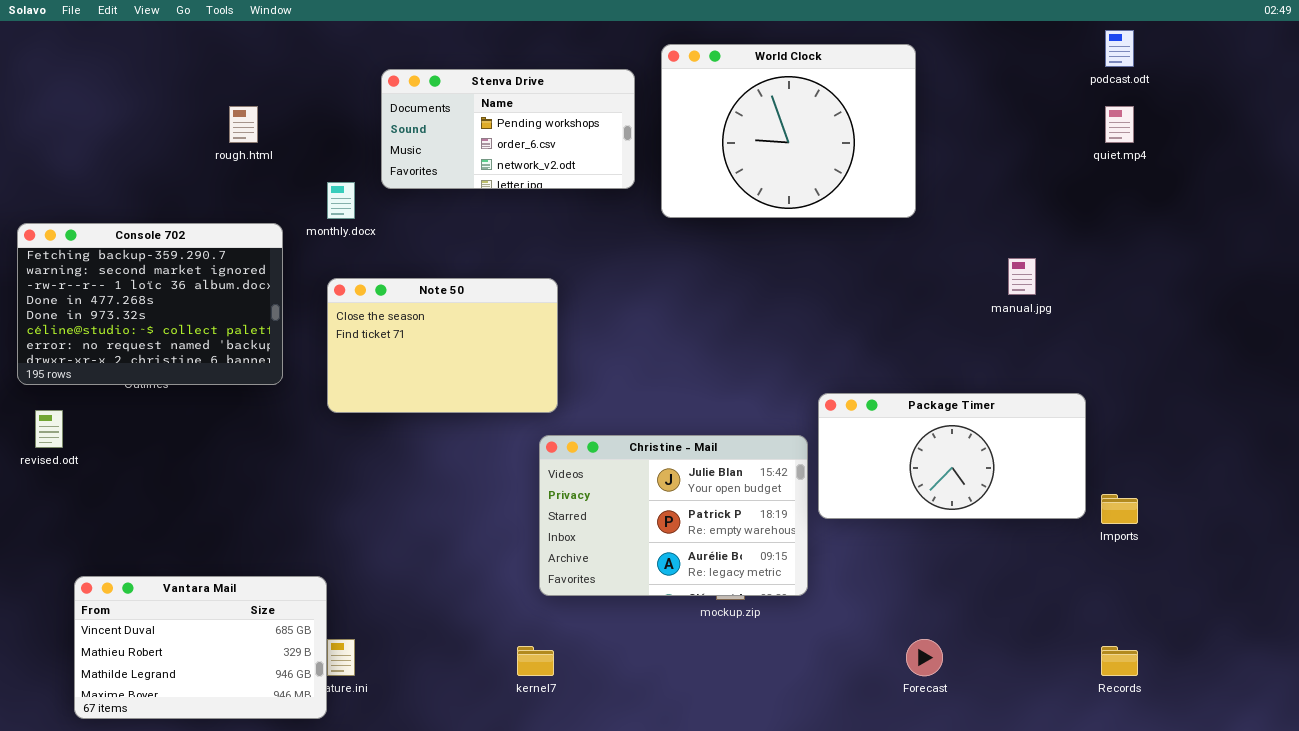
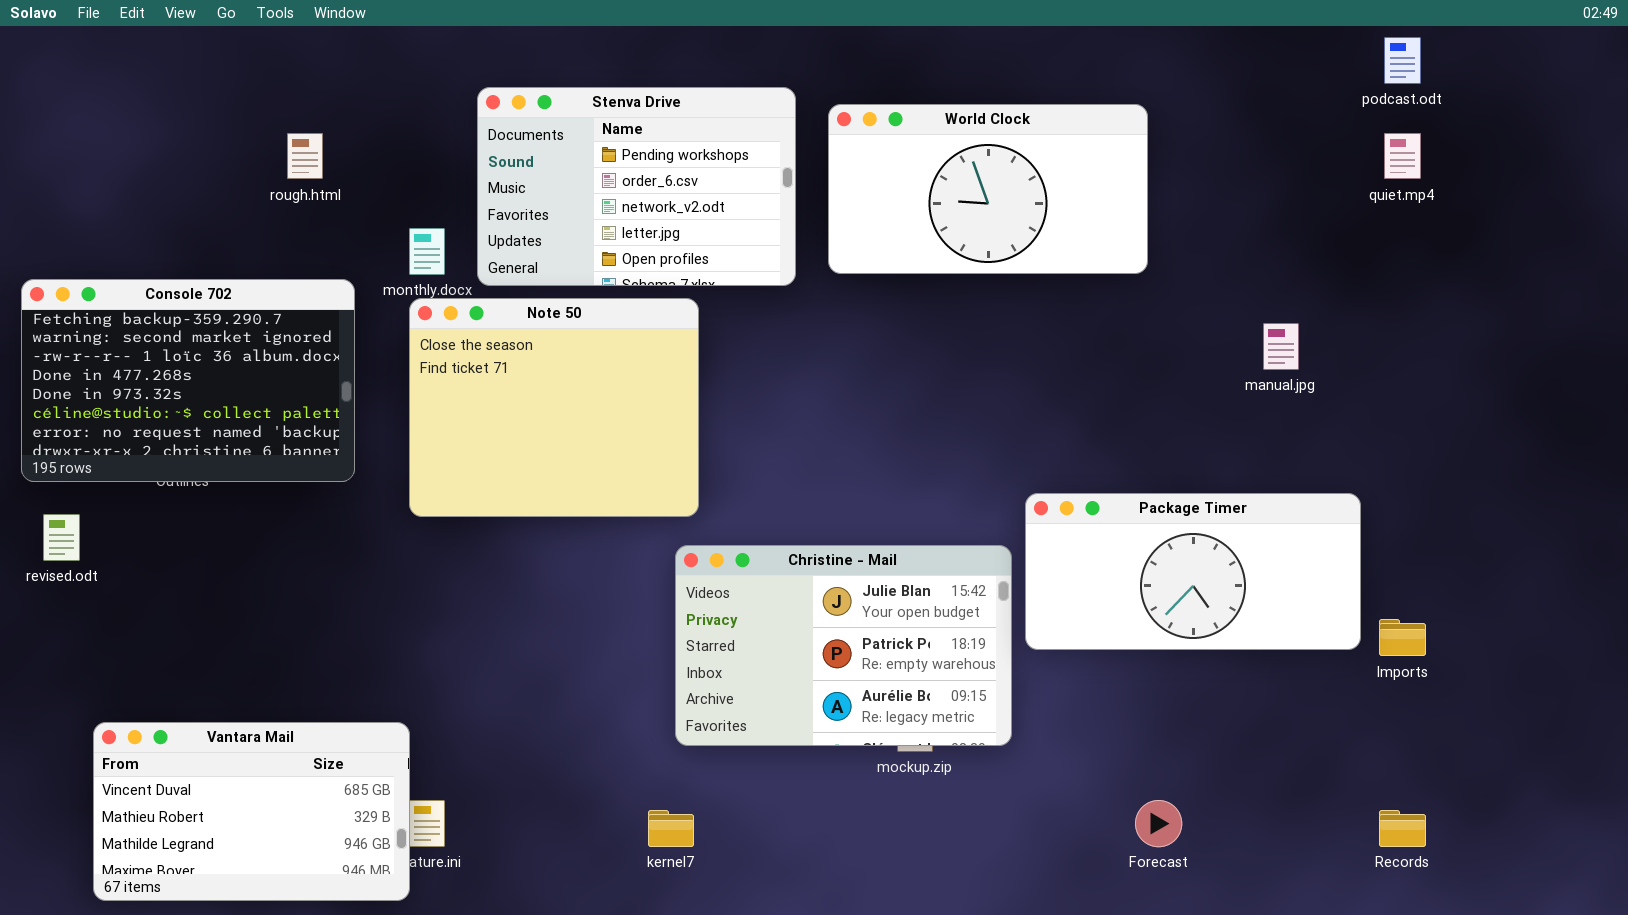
World Clock: [661,44,916,218] -> [828,104,1148,274], resized
Stenva Drive: [381,69,635,189] -> [477,87,796,286], resized
Note 50: [327,278,558,413] -> [409,298,699,517], resized

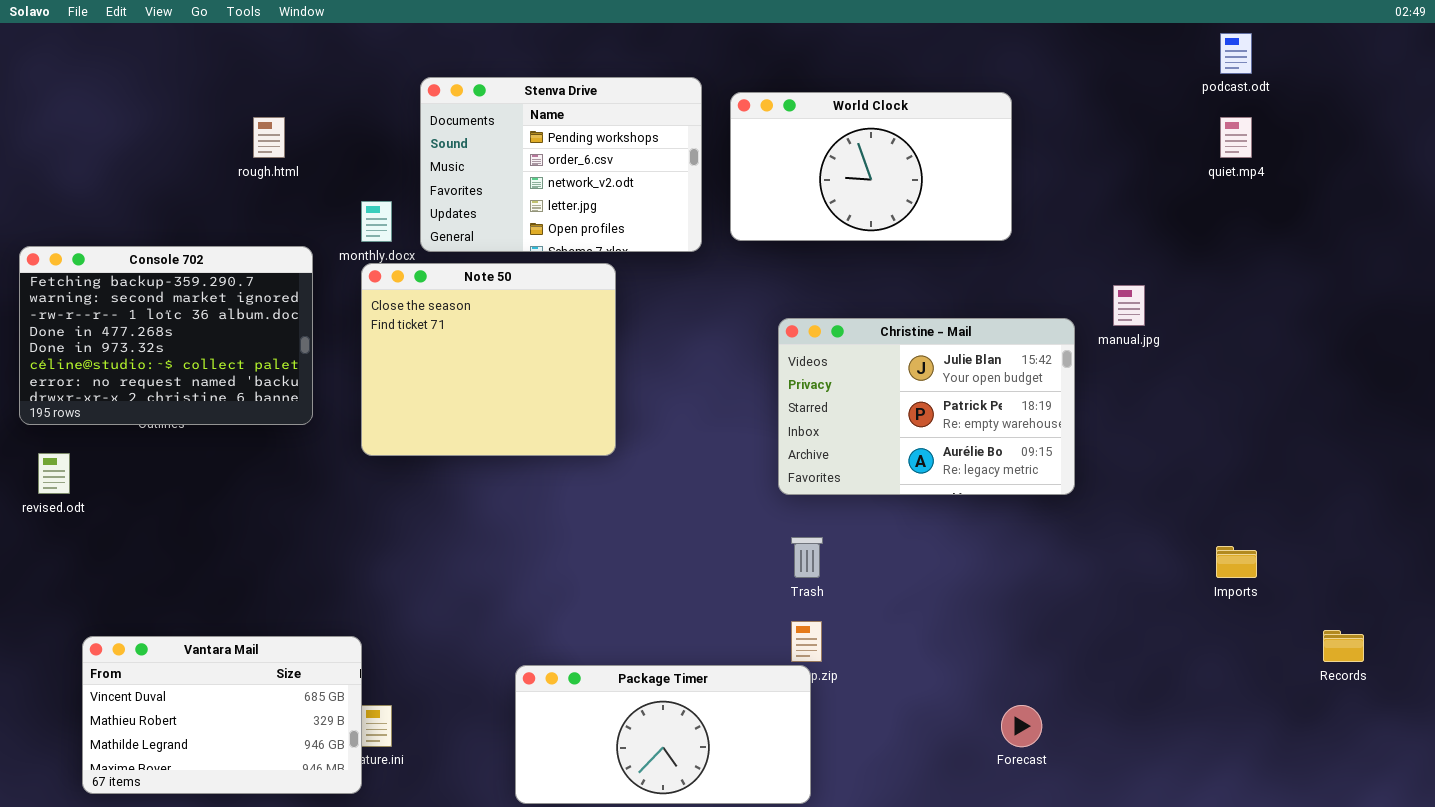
Package Timer: [1025,493,1361,650] -> [515,665,811,804], moved
Christine - Mail: [675,545,1012,746] -> [778,318,1075,495], moved
Records: [1379,810,1426,847] -> [1323,630,1364,662], moved

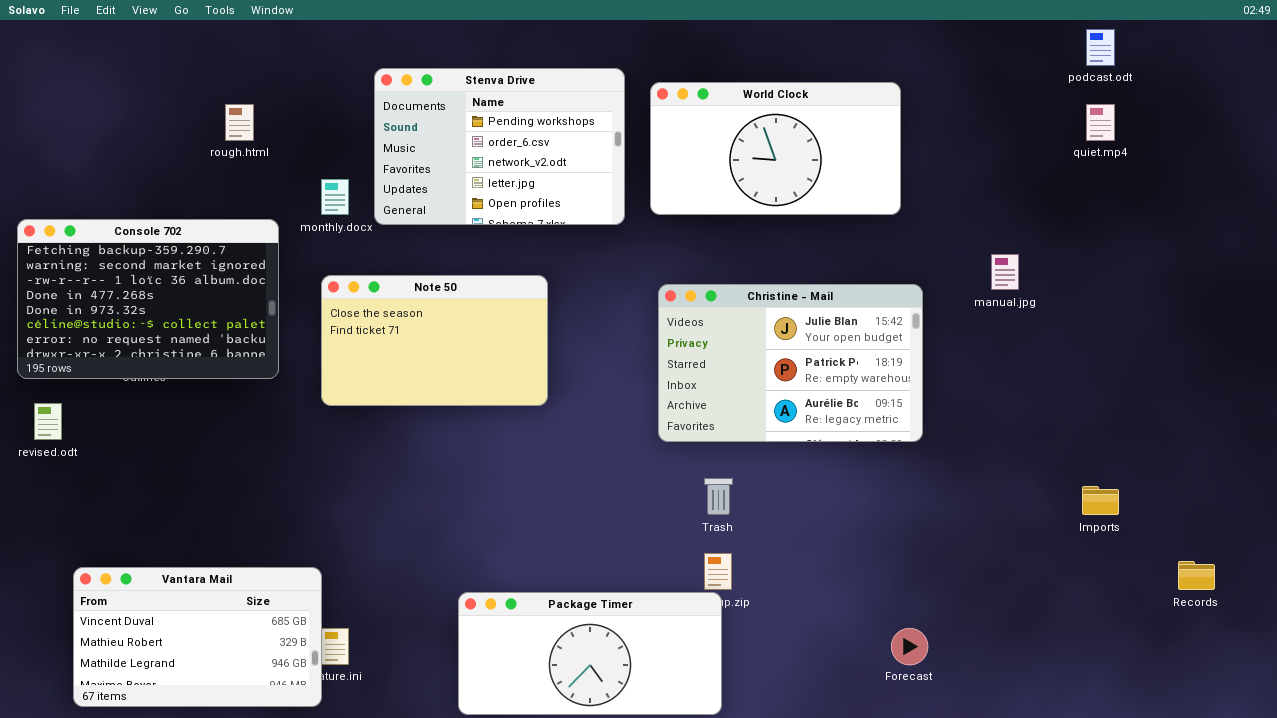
Note 50: [361,263,616,456] -> [321,275,548,406], resized
Christine - Mail: [778,318,1075,495] -> [658,284,923,442], moved

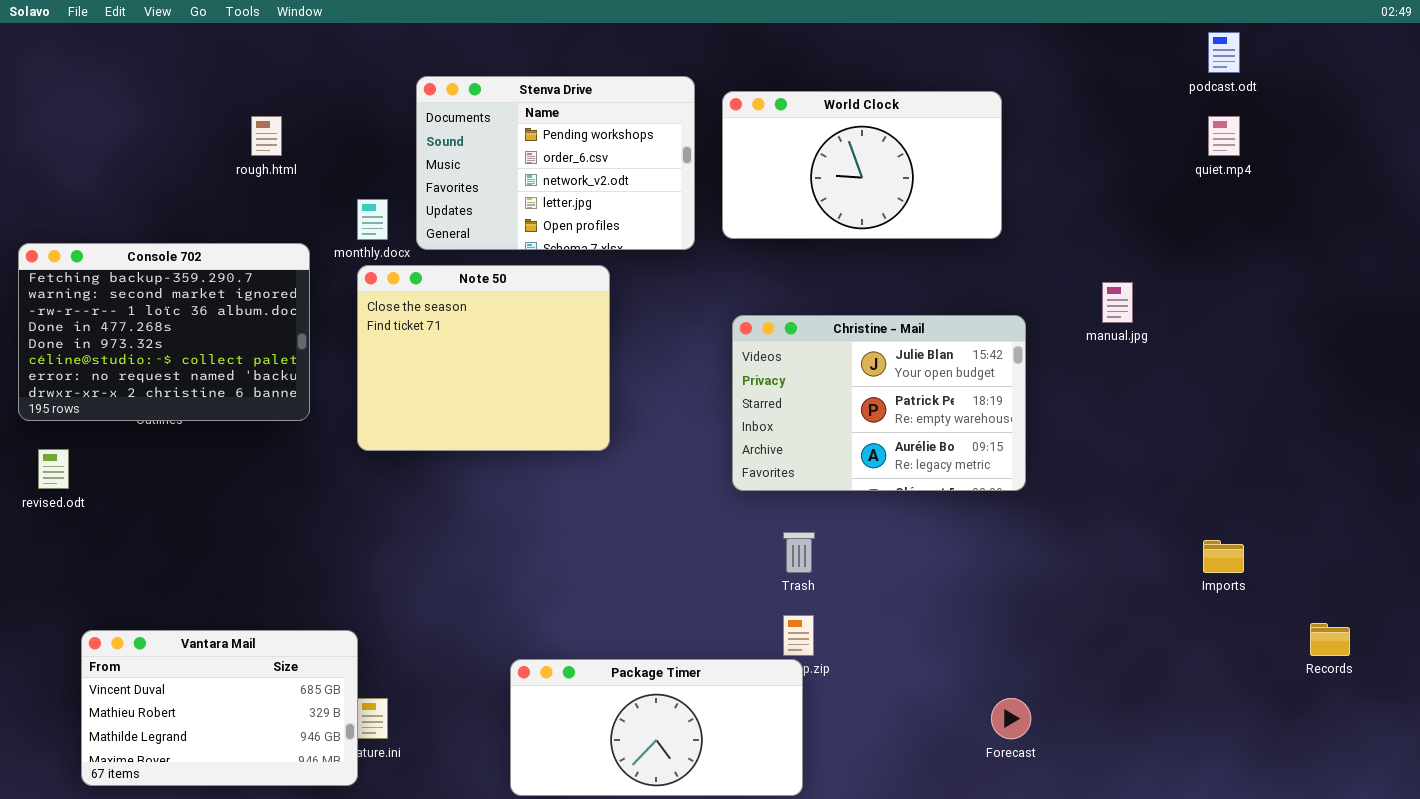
Note 50: [321,275,548,406] -> [357,265,610,451], resized

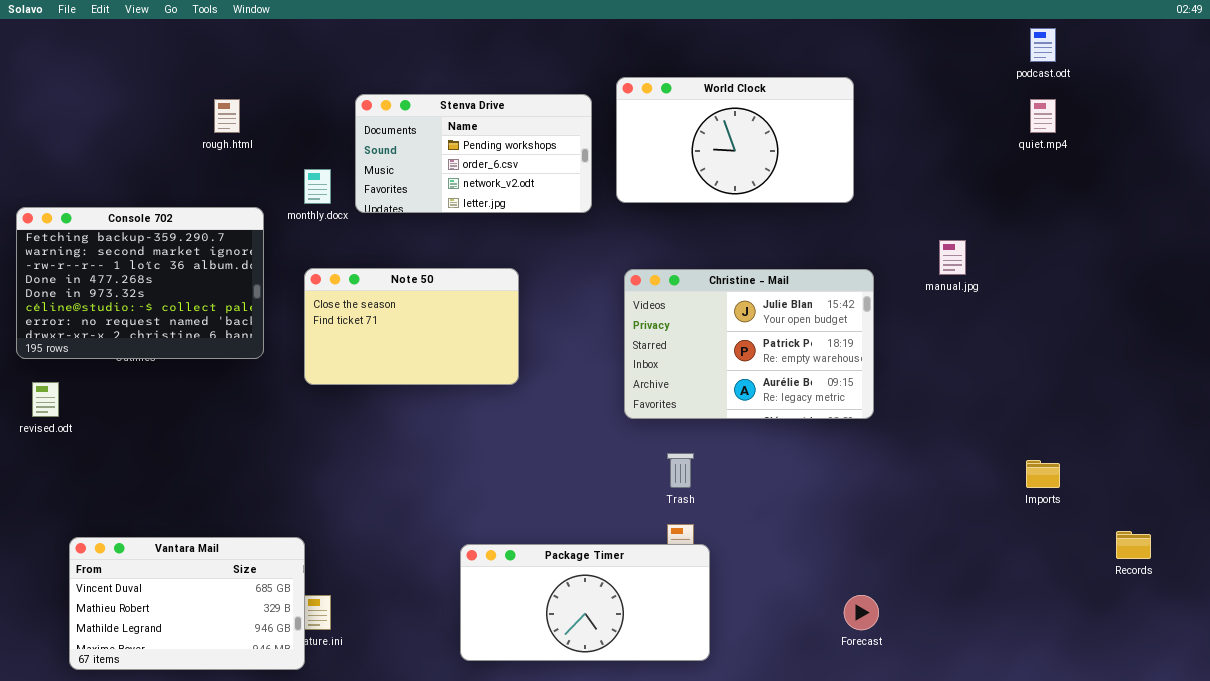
Stenva Drive: [416,76,695,250] -> [355,94,592,213], resized
Note 50: [357,265,610,451] -> [304,268,519,385], resized
Package Timer: [510,659,803,796] -> [460,544,710,661], moved

